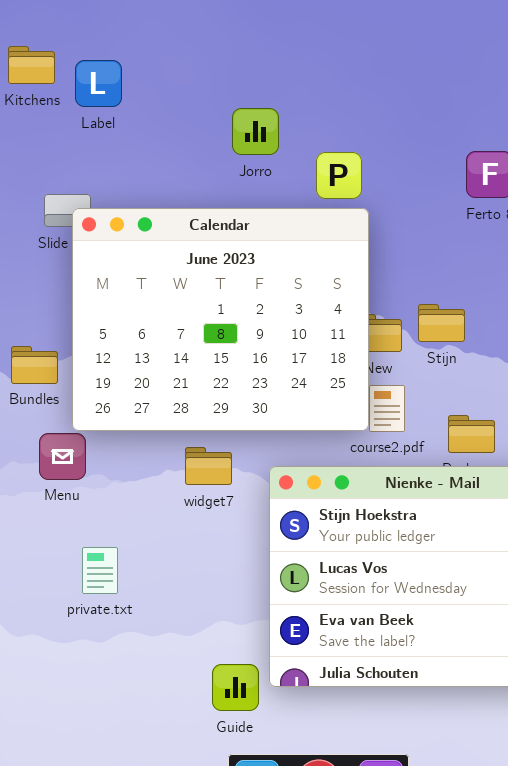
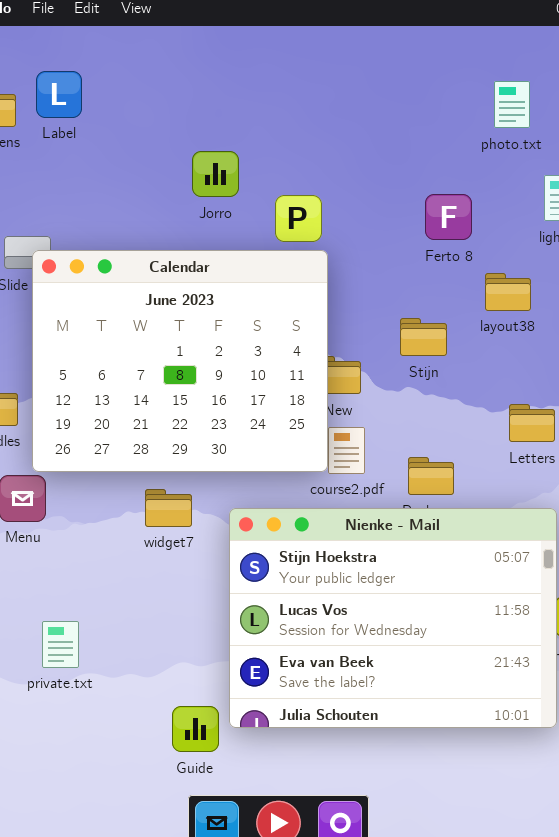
Label: [75,60,122,107] -> [36,71,82,118], moved
Stijn: [418,304,465,342] -> [400,318,447,356], moved
private.txt: [82,547,118,594] -> [42,621,79,668], moved

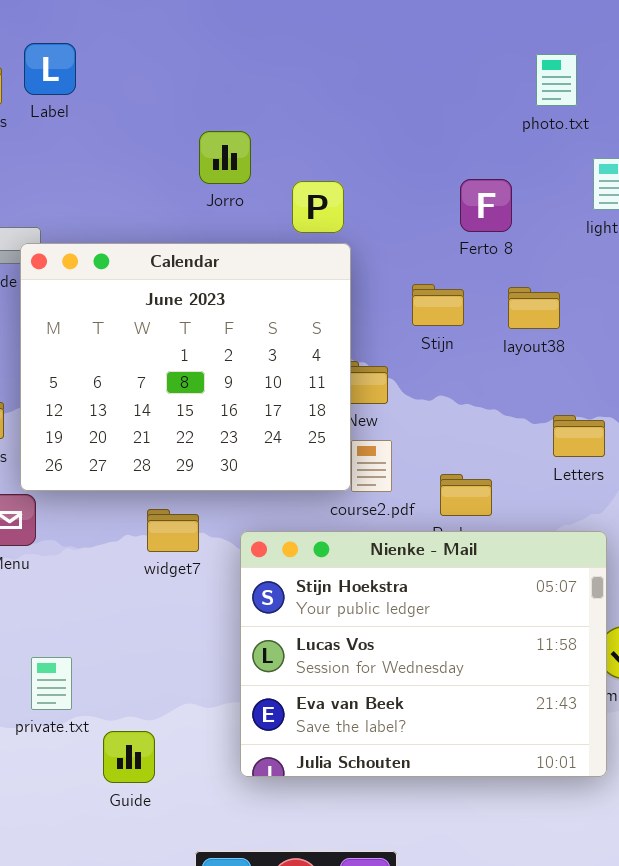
layout38: [485,273,531,311] -> [508,287,560,329], moved
Stijn: [400,318,447,356] -> [412,284,464,326], moved
Guide: [172,706,219,752] -> [103,731,155,783], moved

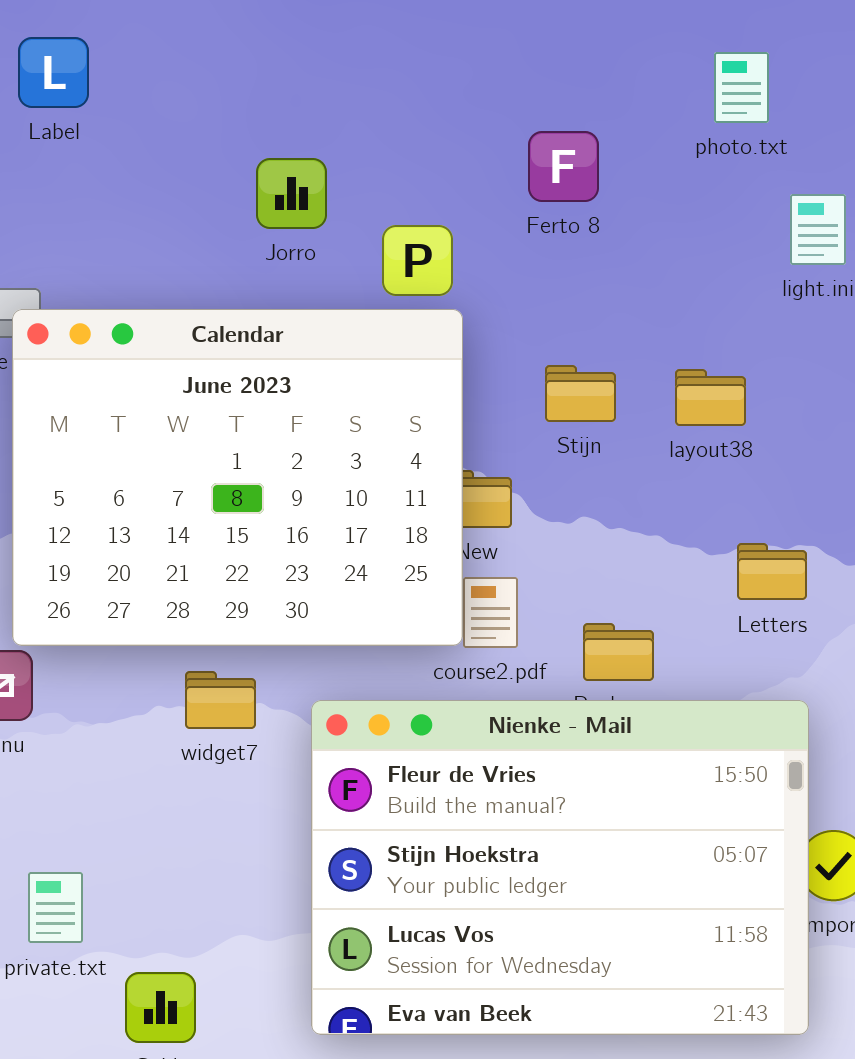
Ferto 8: [460,179,512,232] -> [528,131,599,202], moved
Nienke - Mail: [240,531,607,777] -> [311,700,809,1035], scrolled up 1 row

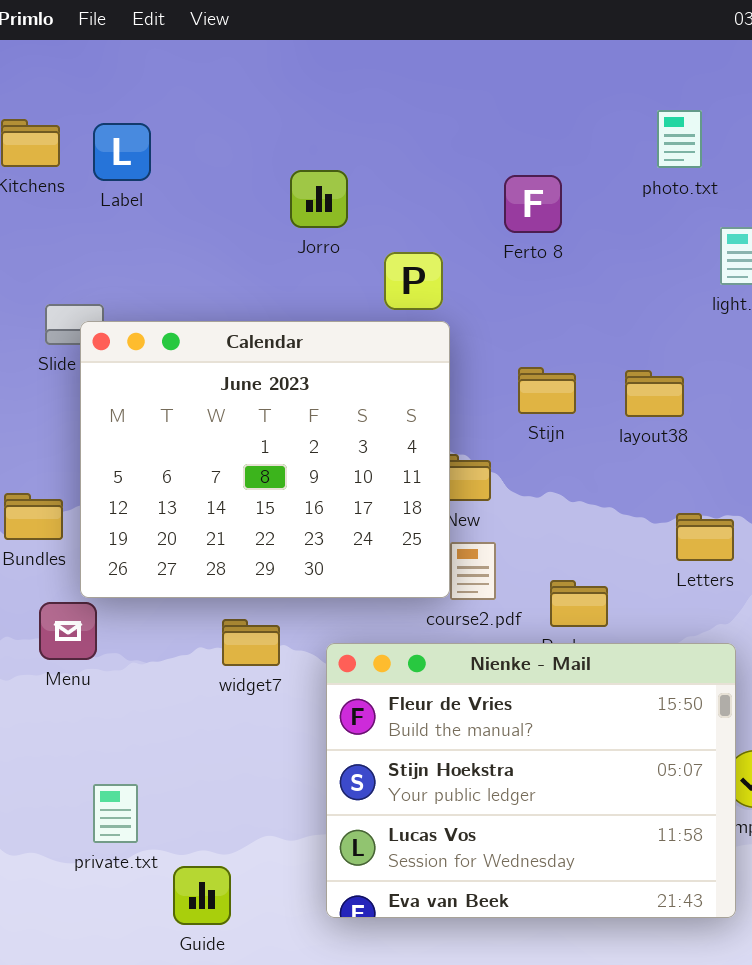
Label: [18,37,89,108] -> [93,123,151,181], moved
Jorro: [256,158,327,229] -> [290,170,348,228], moved

